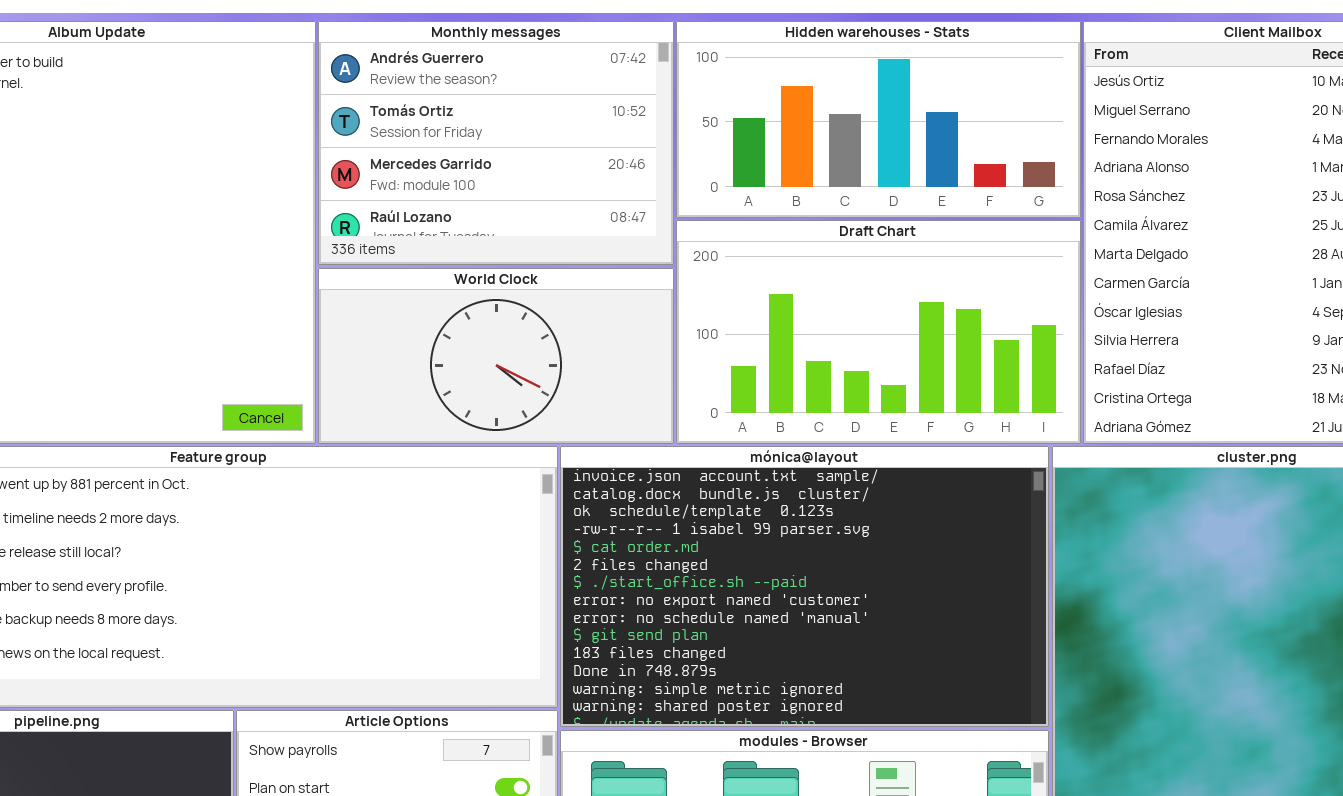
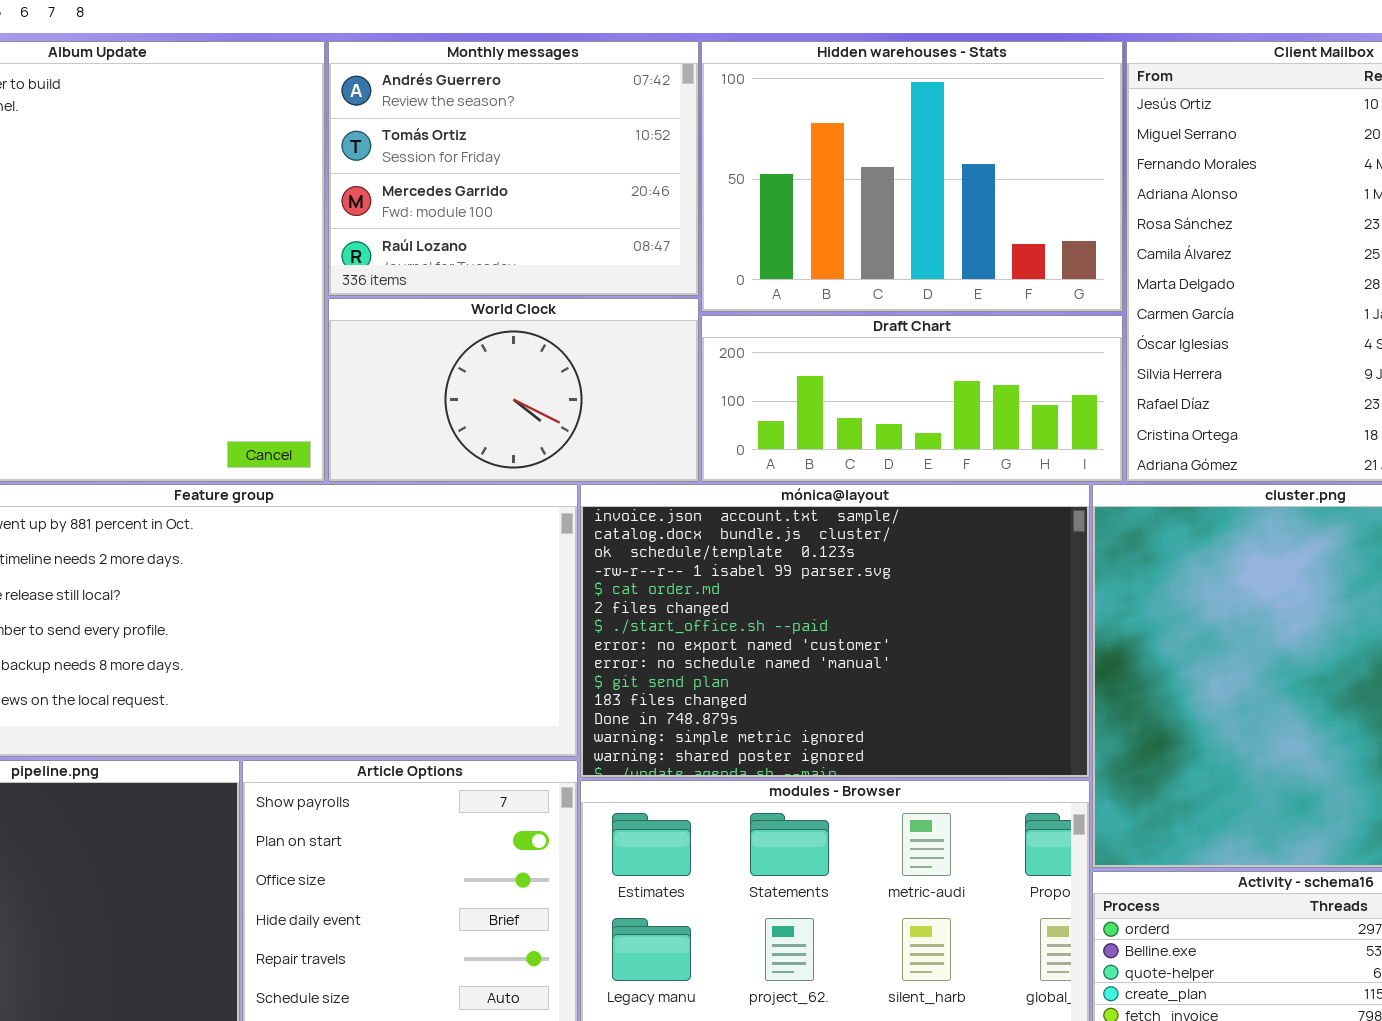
Hidden warehouses - Stats: [676,21,1081,218] -> [701,41,1123,312], resized
Draft Chart: [676,220,1081,444] -> [701,315,1123,482], resized

